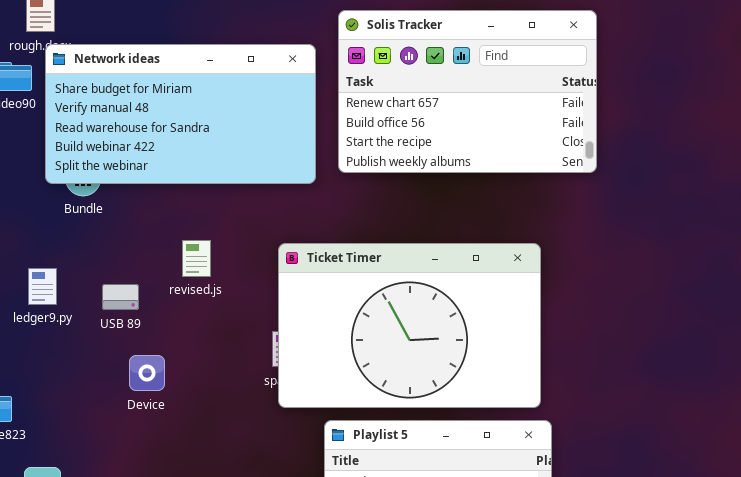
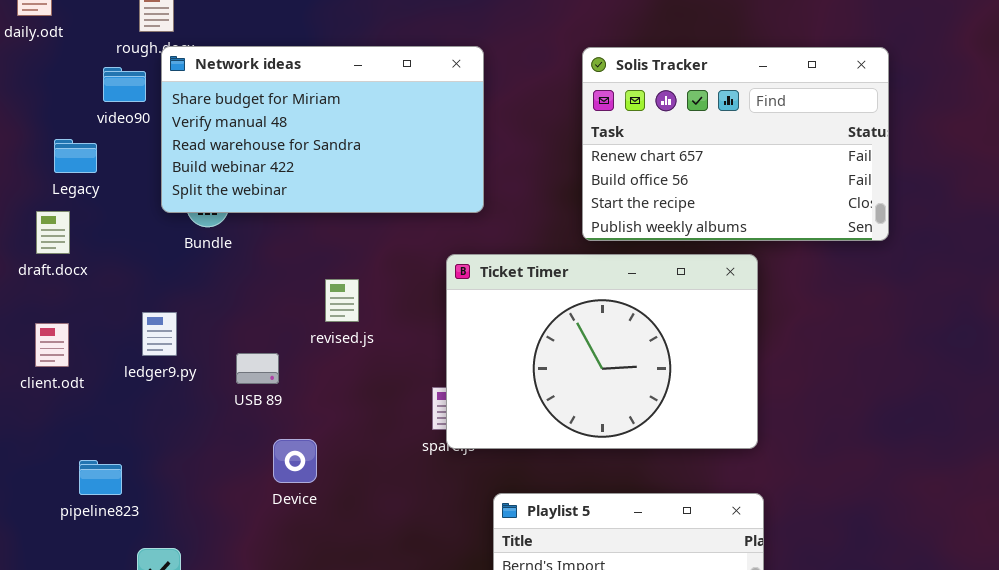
Solis Tracker: [338,10,597,173] -> [582,47,889,241], moved
Ticket Timer: [278,243,541,408] -> [446,254,758,449], moved
USB 89: [102,284,139,310] -> [236,353,279,384], moved
Device: [129,355,165,391] -> [273,439,317,483], moved

